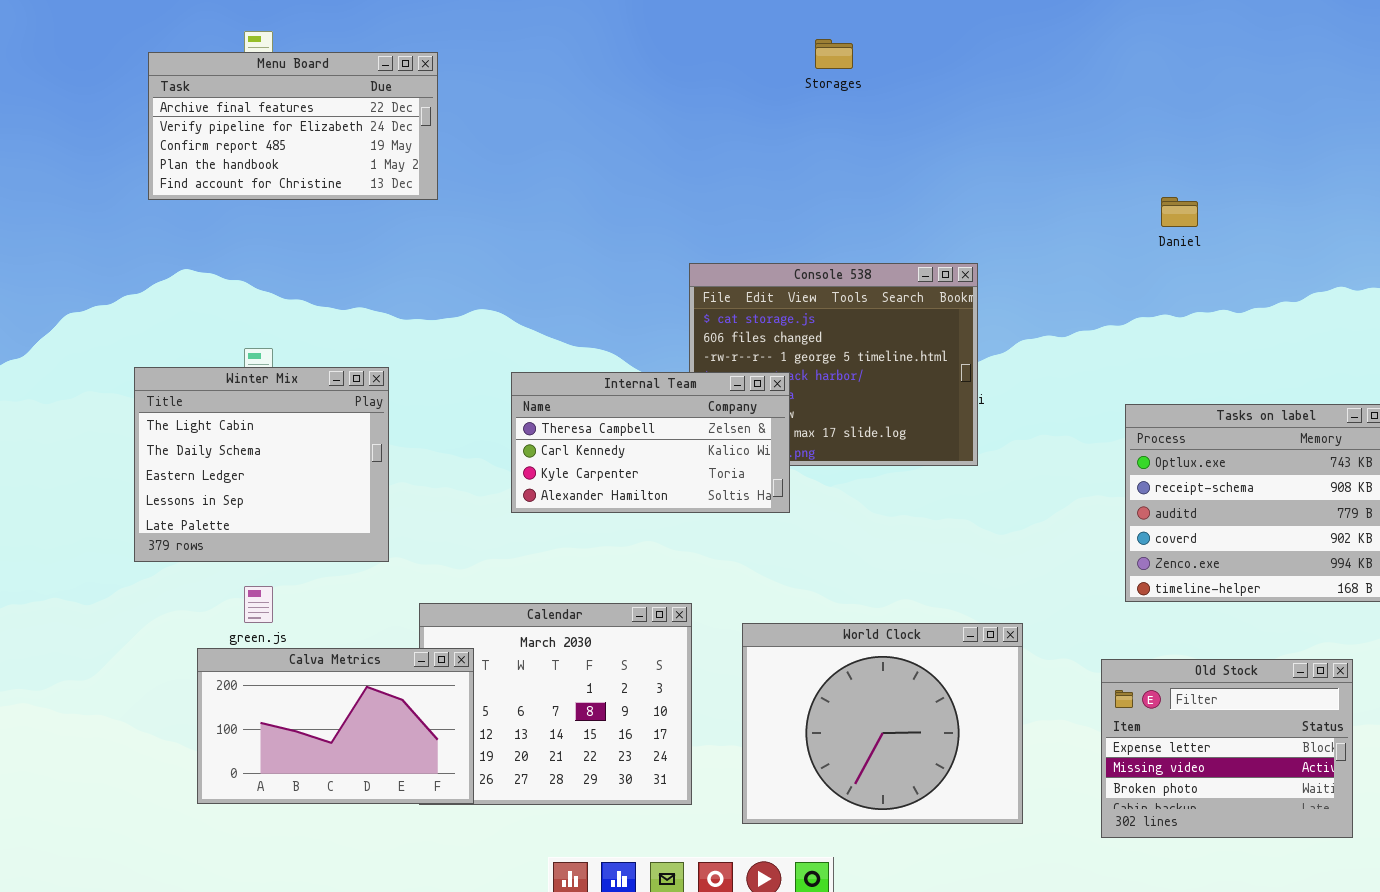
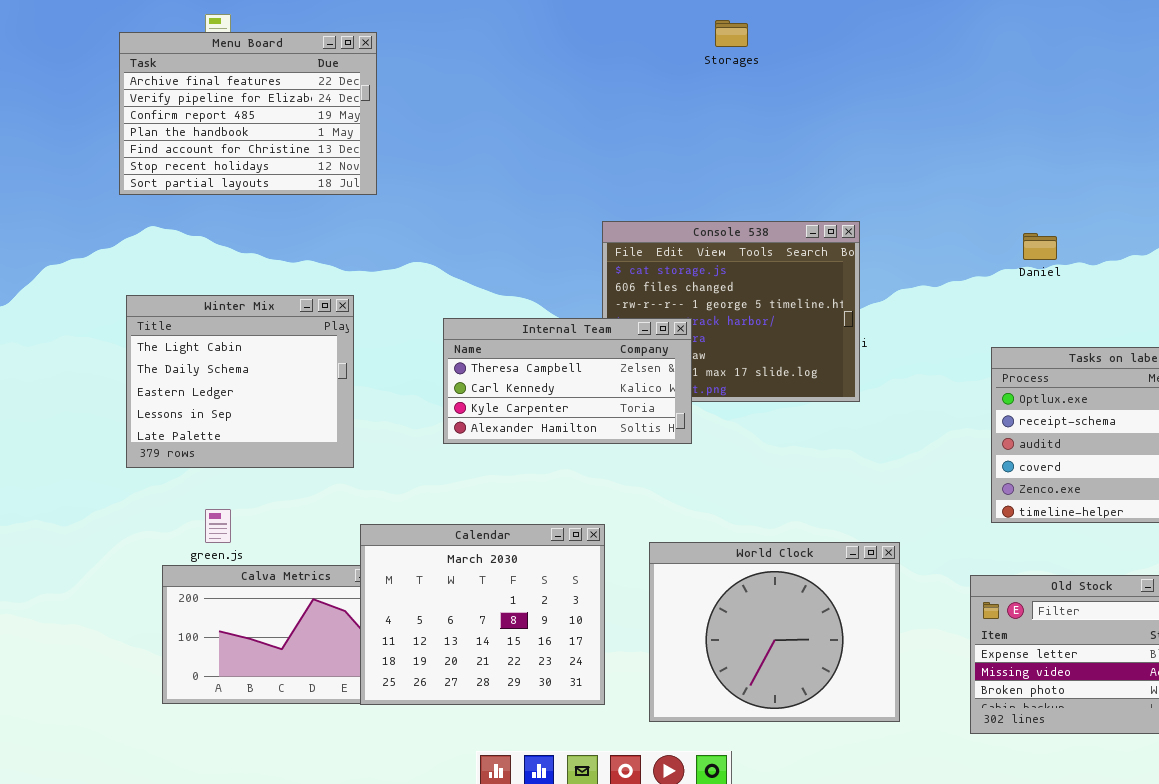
Menu Board: [148,52,438,200] -> [119,32,377,195], resized
Daniel: [1161,197,1198,227] -> [1023,233,1057,260], moved
Winter Mix: [134,367,389,562] -> [126,295,354,468], moved
Calendar: [419,603,692,805] -> [360,524,605,705], raised

